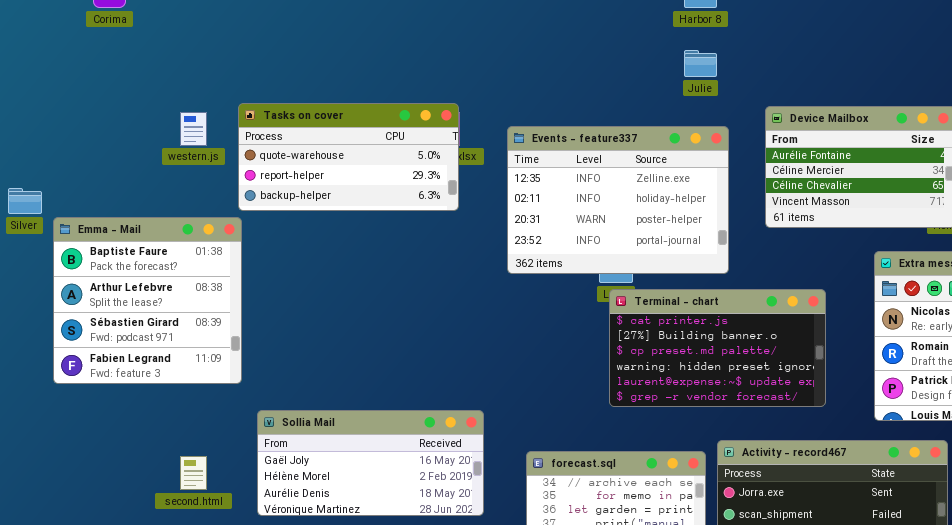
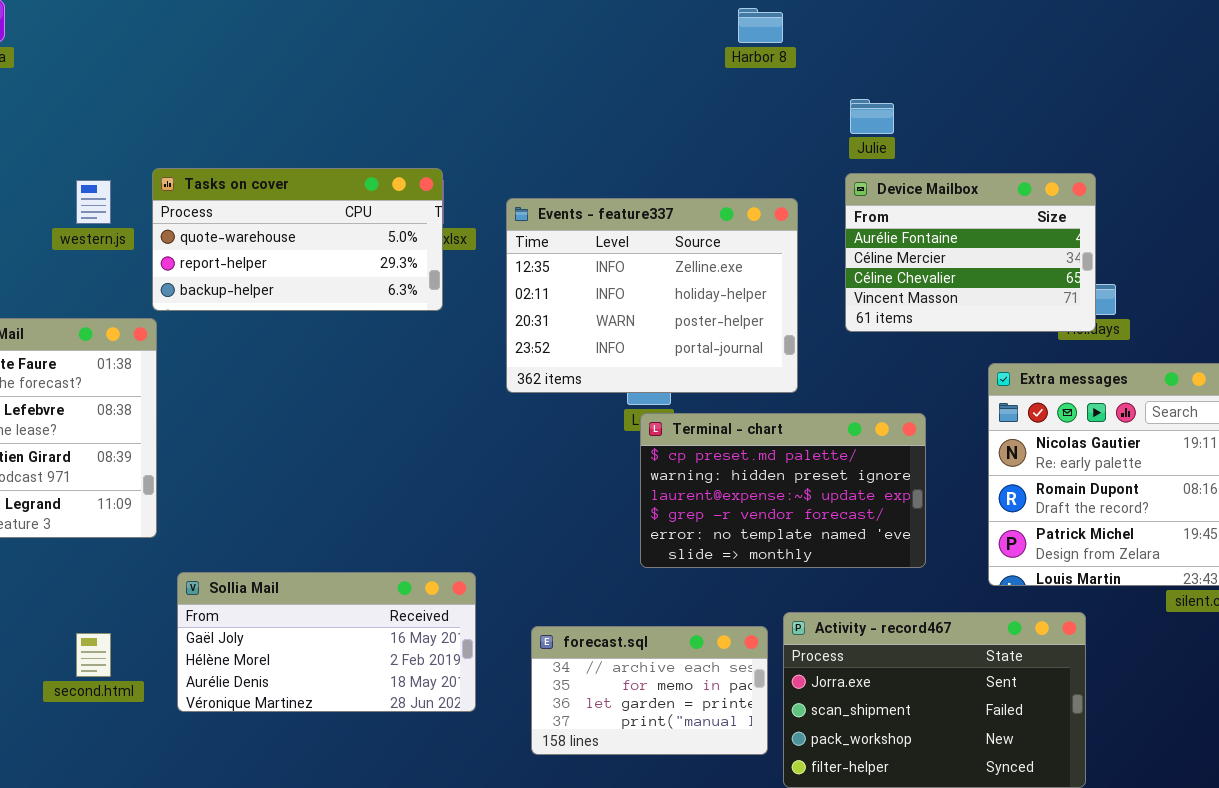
Julie: [684,50,717,77] -> [850,99,894,134], moved
Terminal - chart: [609,289,826,407] -> [640,413,926,568], scrolled down 2 rows

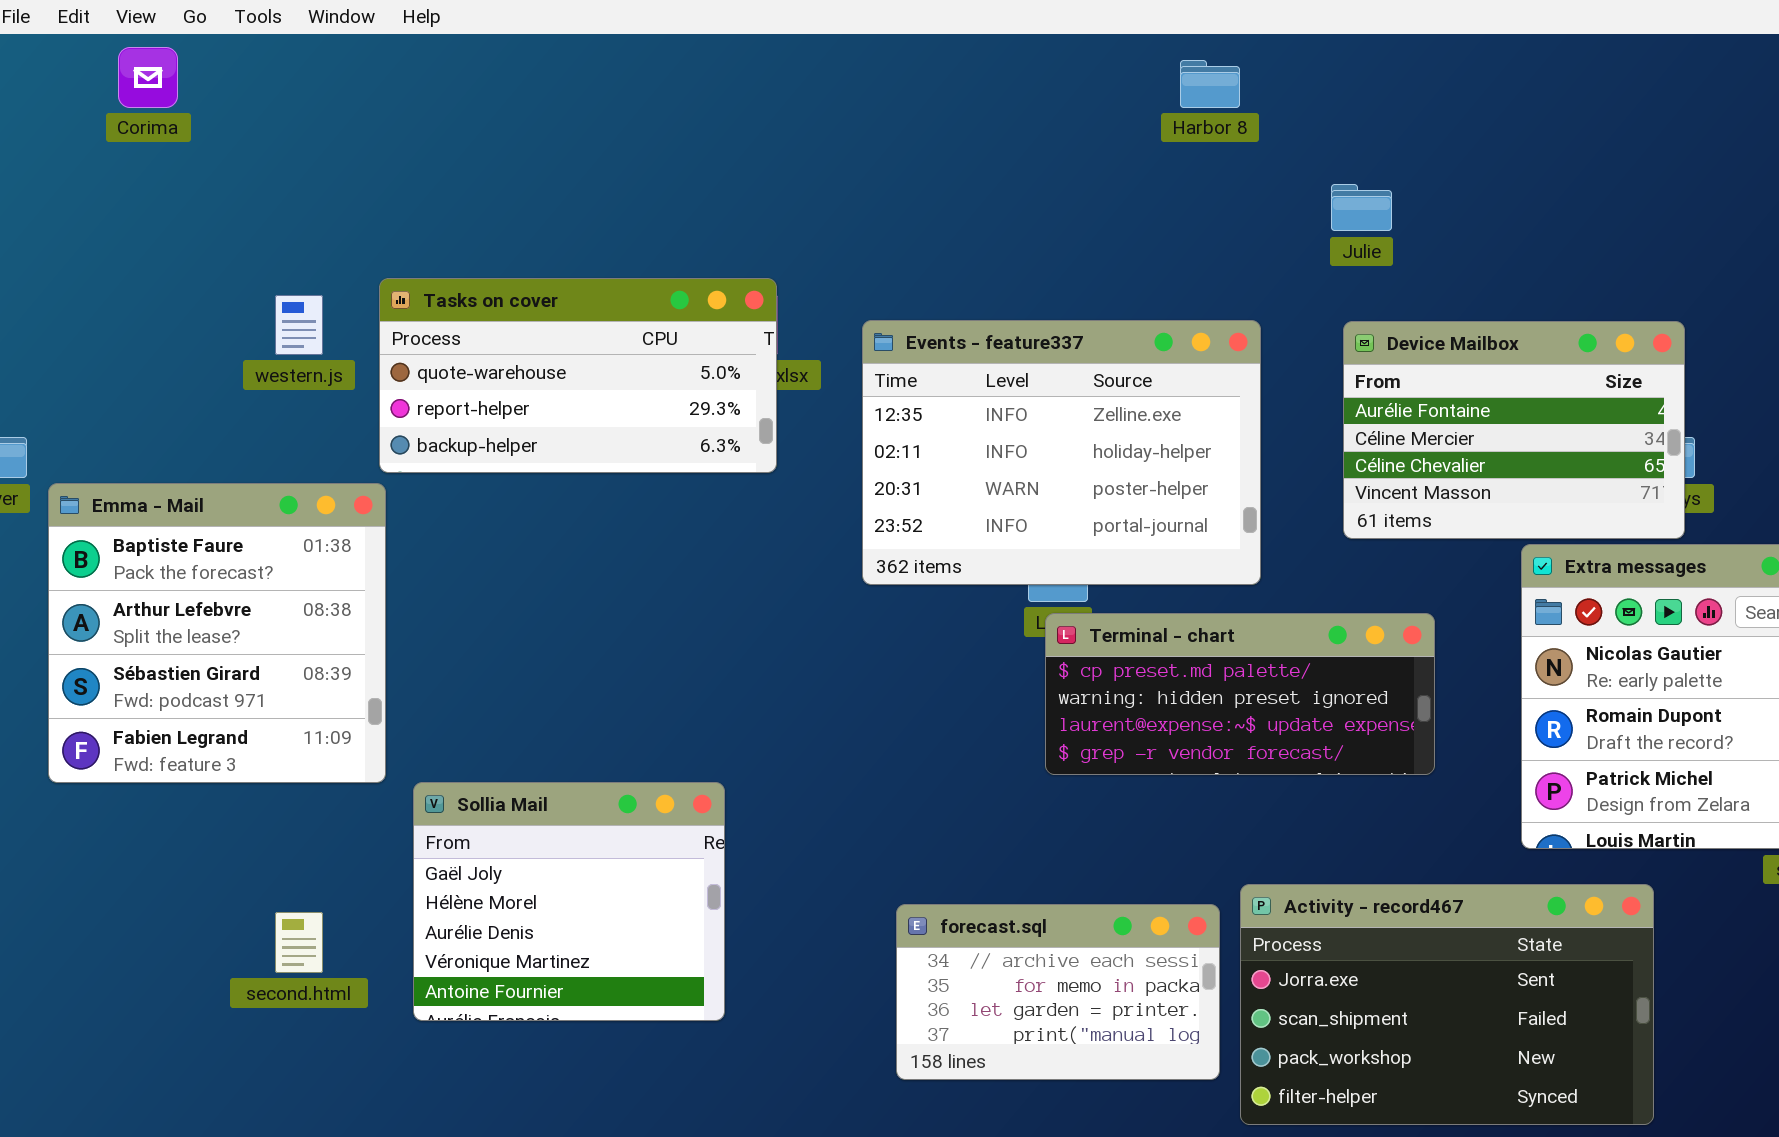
Device Mailbox: [845,173,1096,332] -> [1343,321,1685,539], moved
Terminal - chart: [640,413,926,568] -> [1045,613,1435,775], resized
Sollia Mail: [177,572,476,712] -> [413,782,725,1021], resized

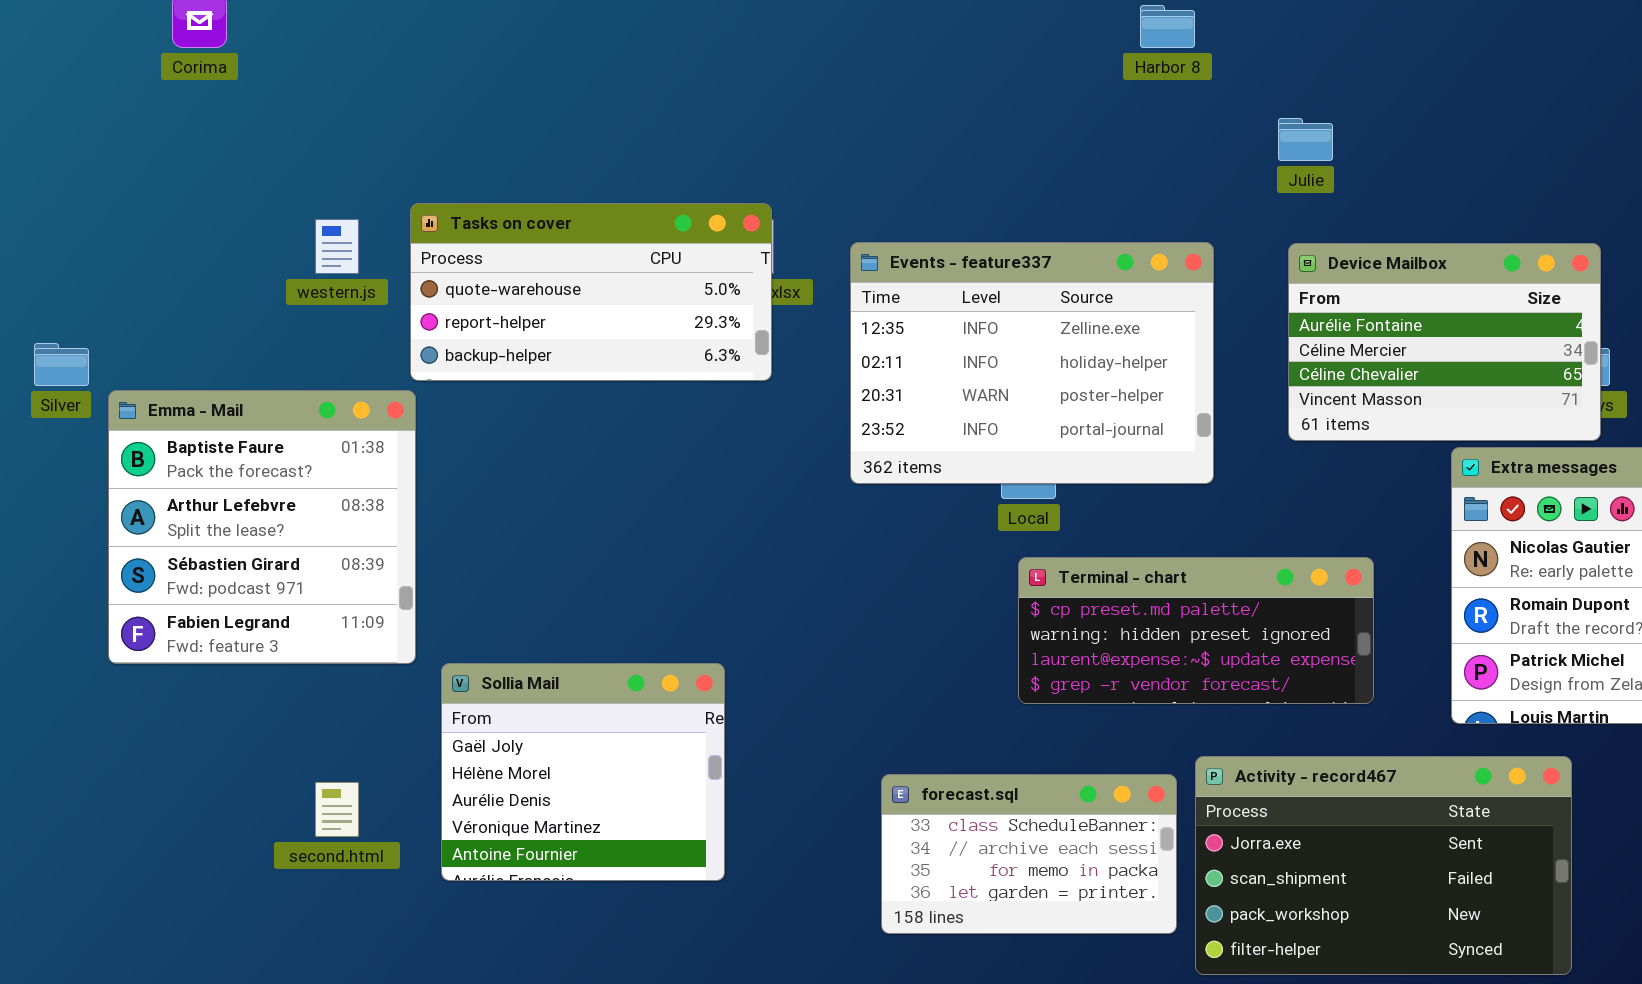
Terminal - chart: [1045,613,1435,775] -> [1018,557,1374,704], moved
forecast.sql: [896,904,1220,1080] -> [881,774,1177,934], scrolled up 1 row

